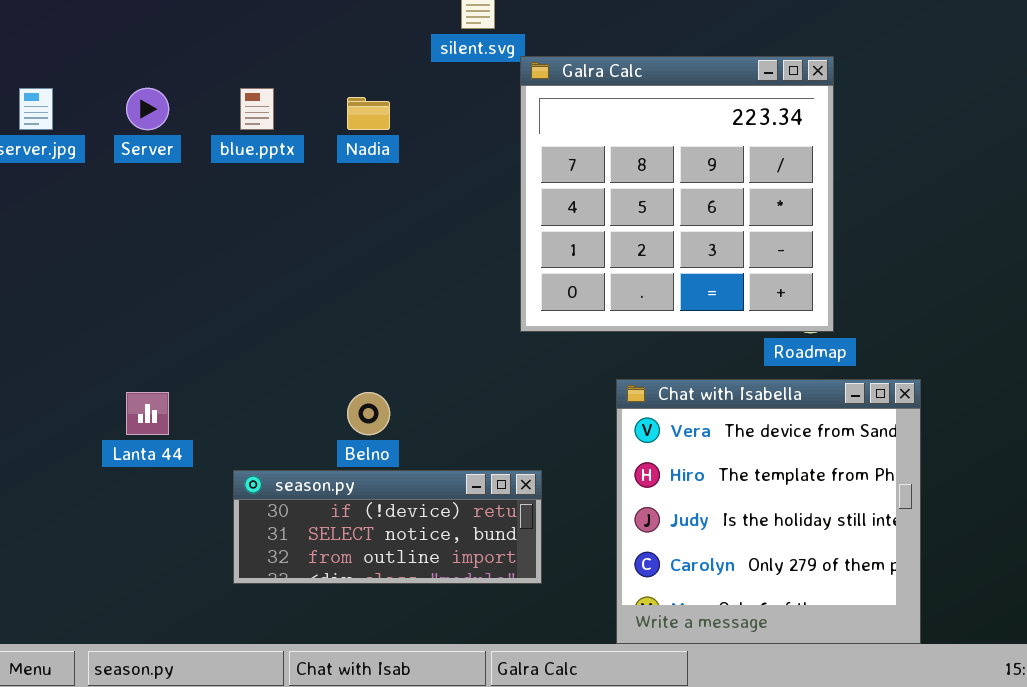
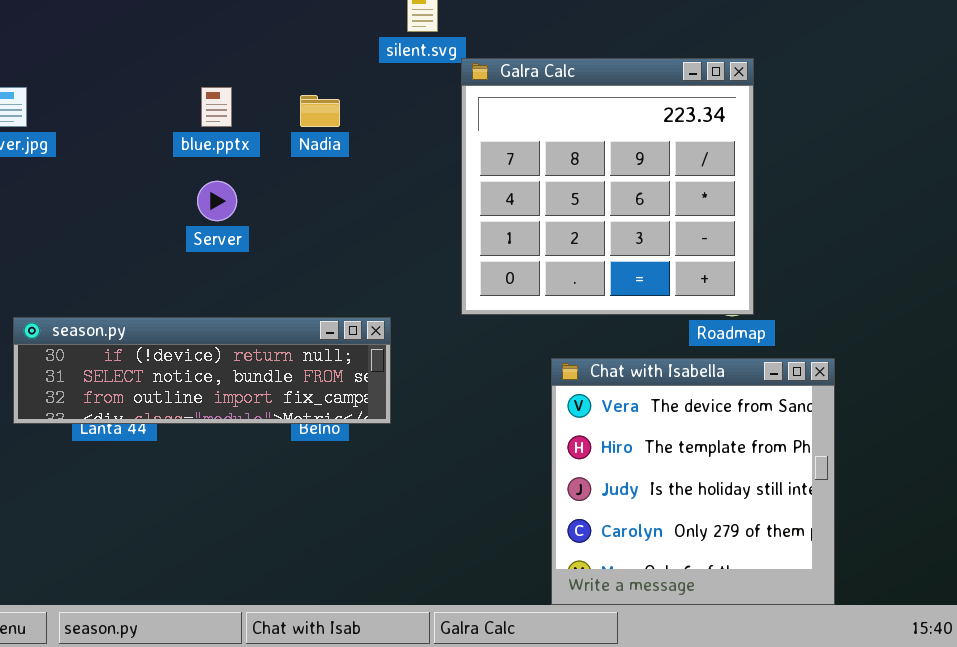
Server: [126,88,169,130] -> [197,181,237,221], moved
season.py: [233,470,542,584] -> [13,317,391,424], moved, resized

